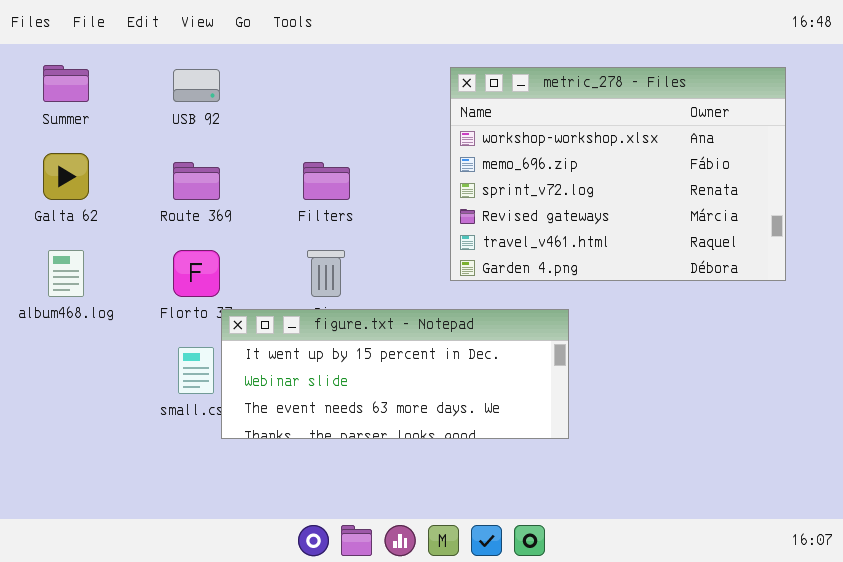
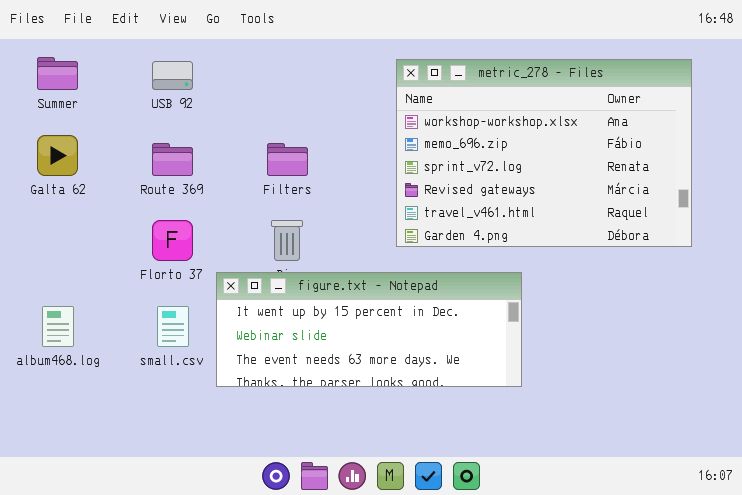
album468.log: [48,250,84,297] -> [42,306,74,347], moved
figure.txt - Notepad: [221,309,569,439] -> [216,272,522,387], moved

